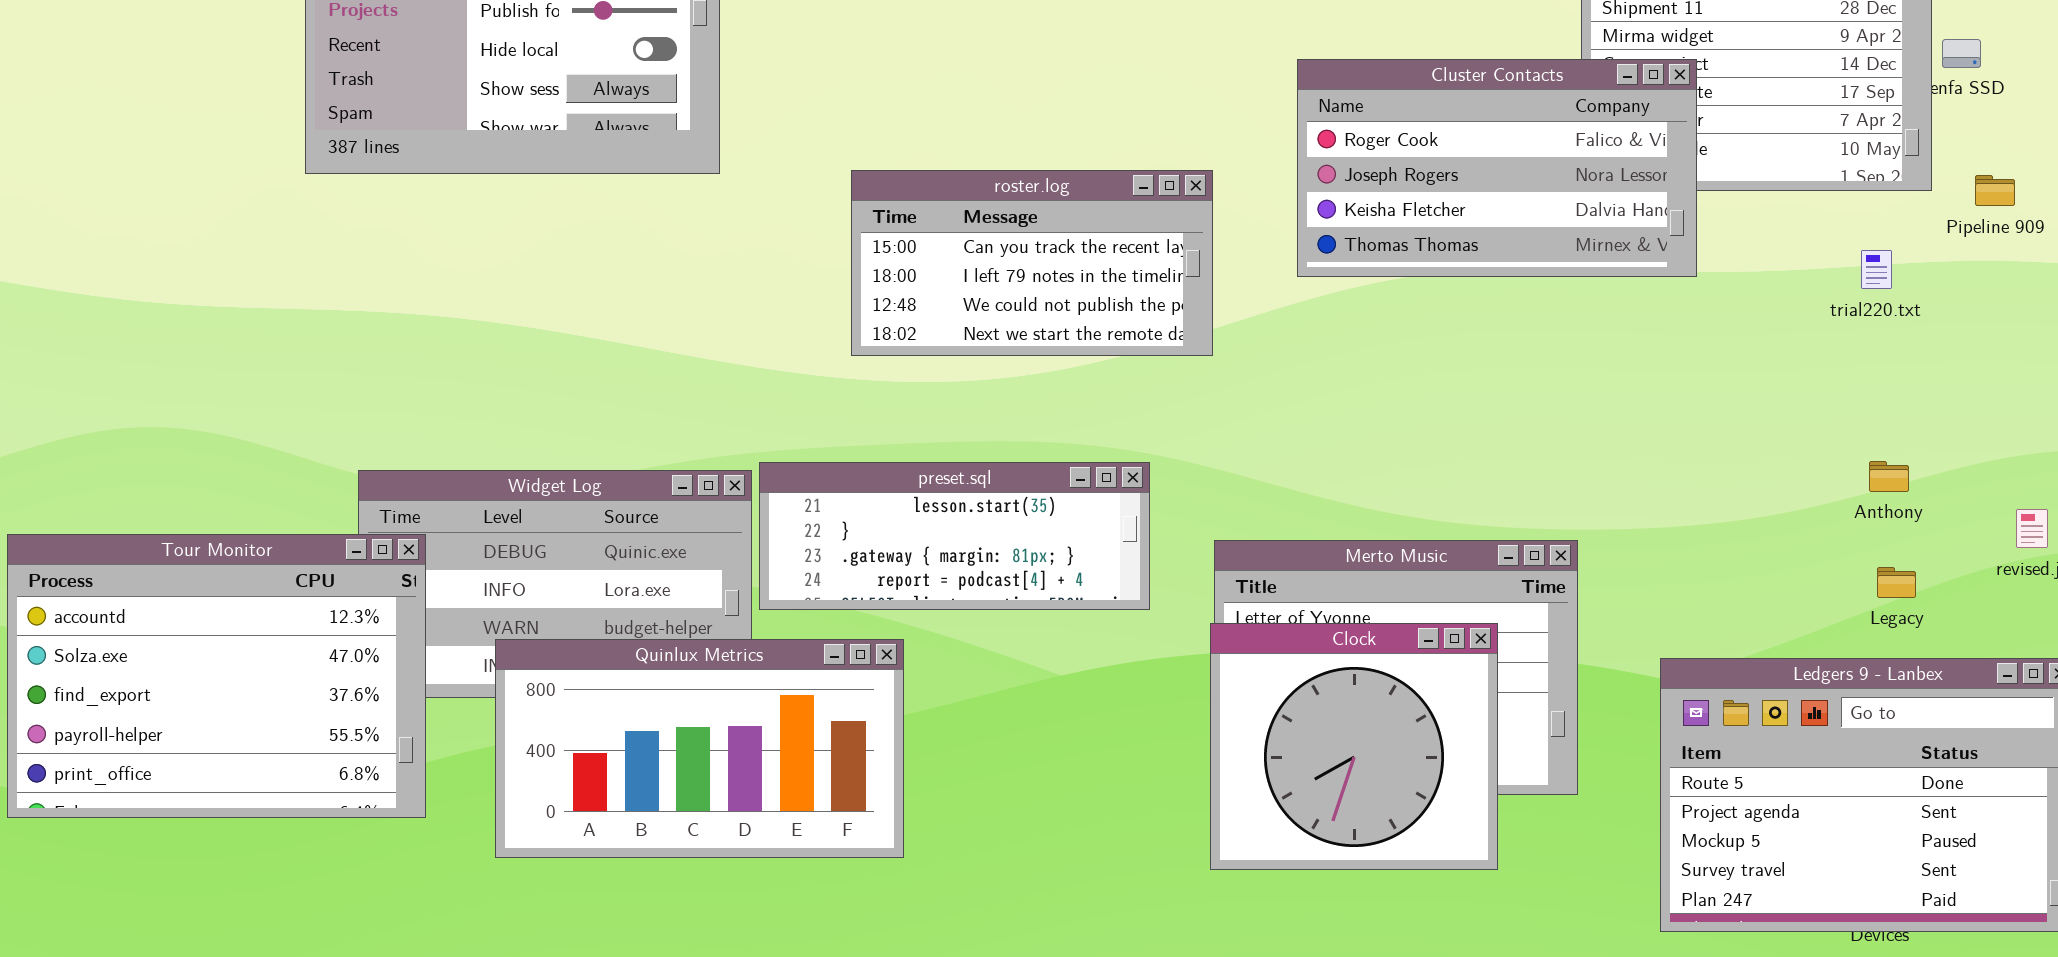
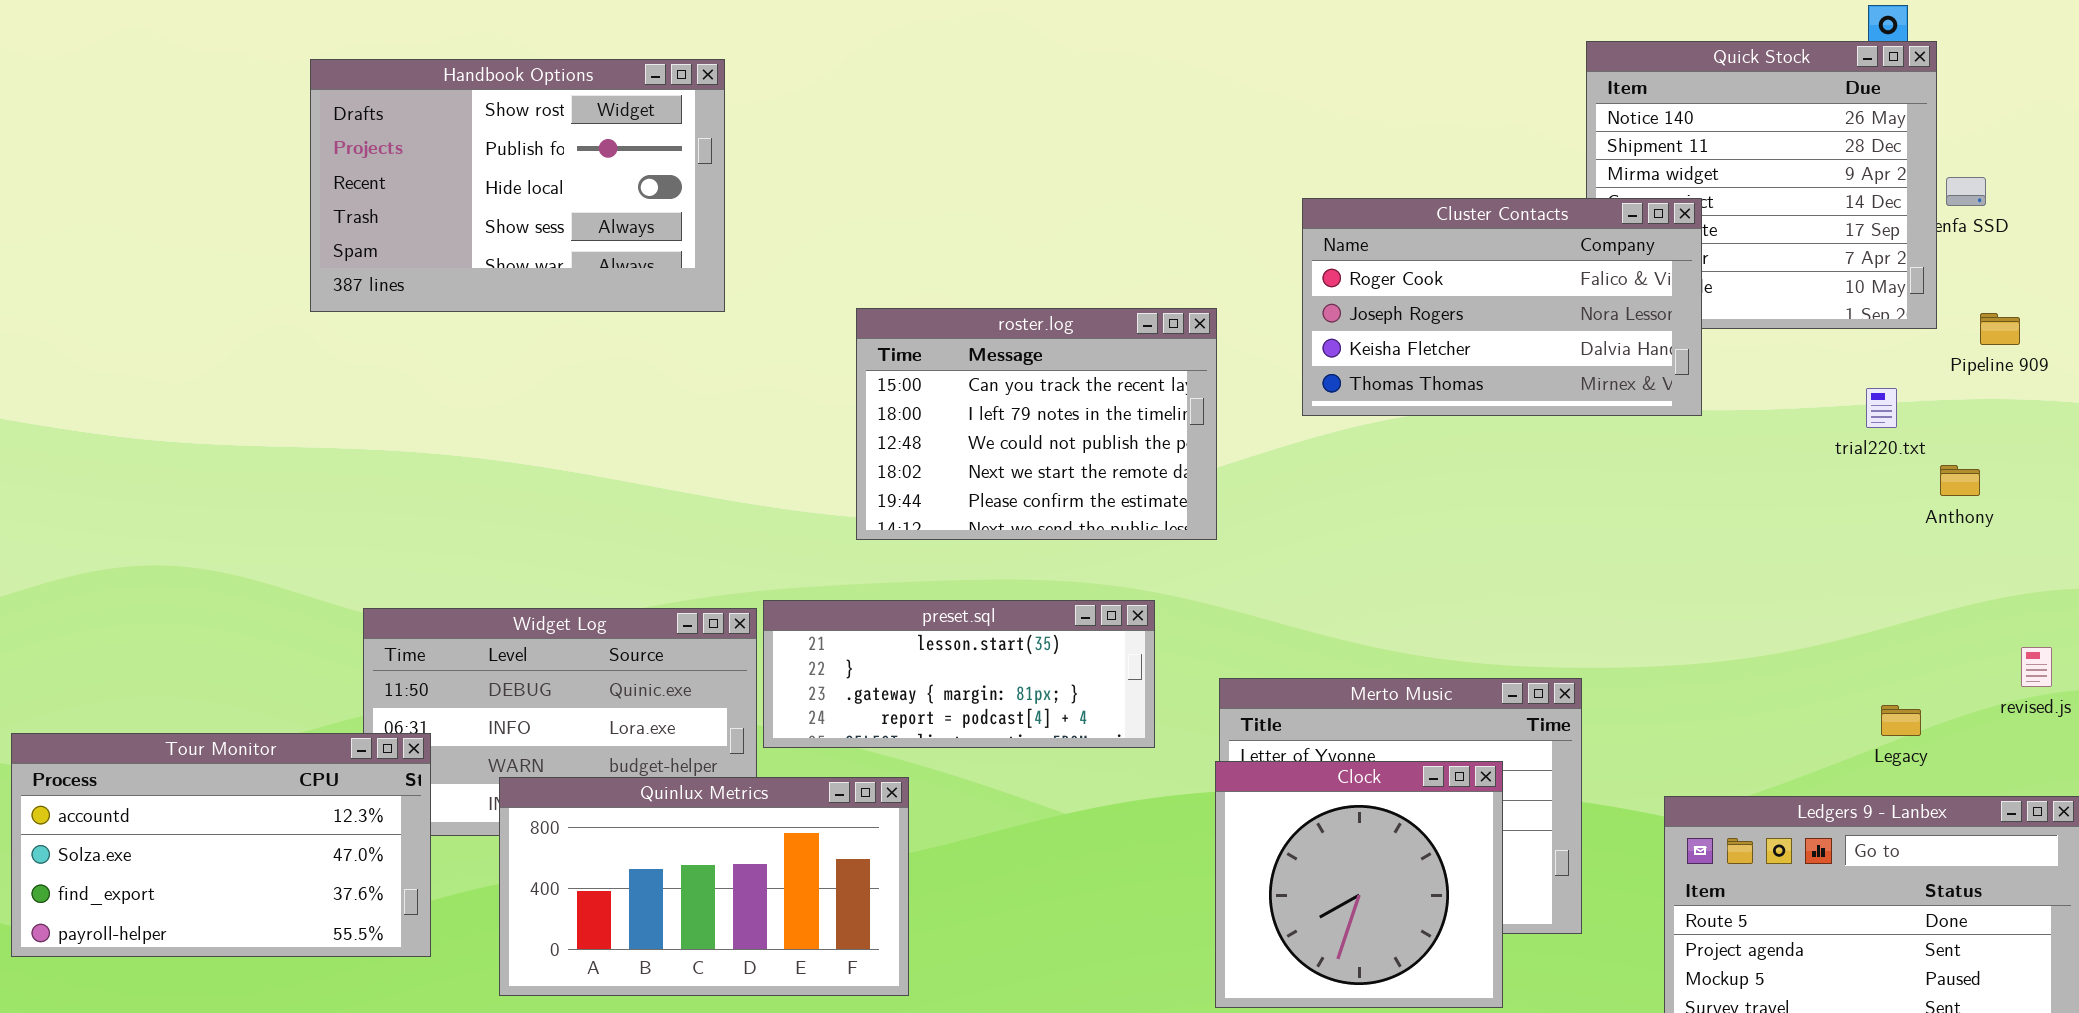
roster.log: [851,170,1213,356] -> [856,308,1217,540], resized
Anthony: [1869,461,1909,492] -> [1940,465,1980,496], moved
Tour Monitor: [7,534,426,818] -> [11,733,431,957], resized

